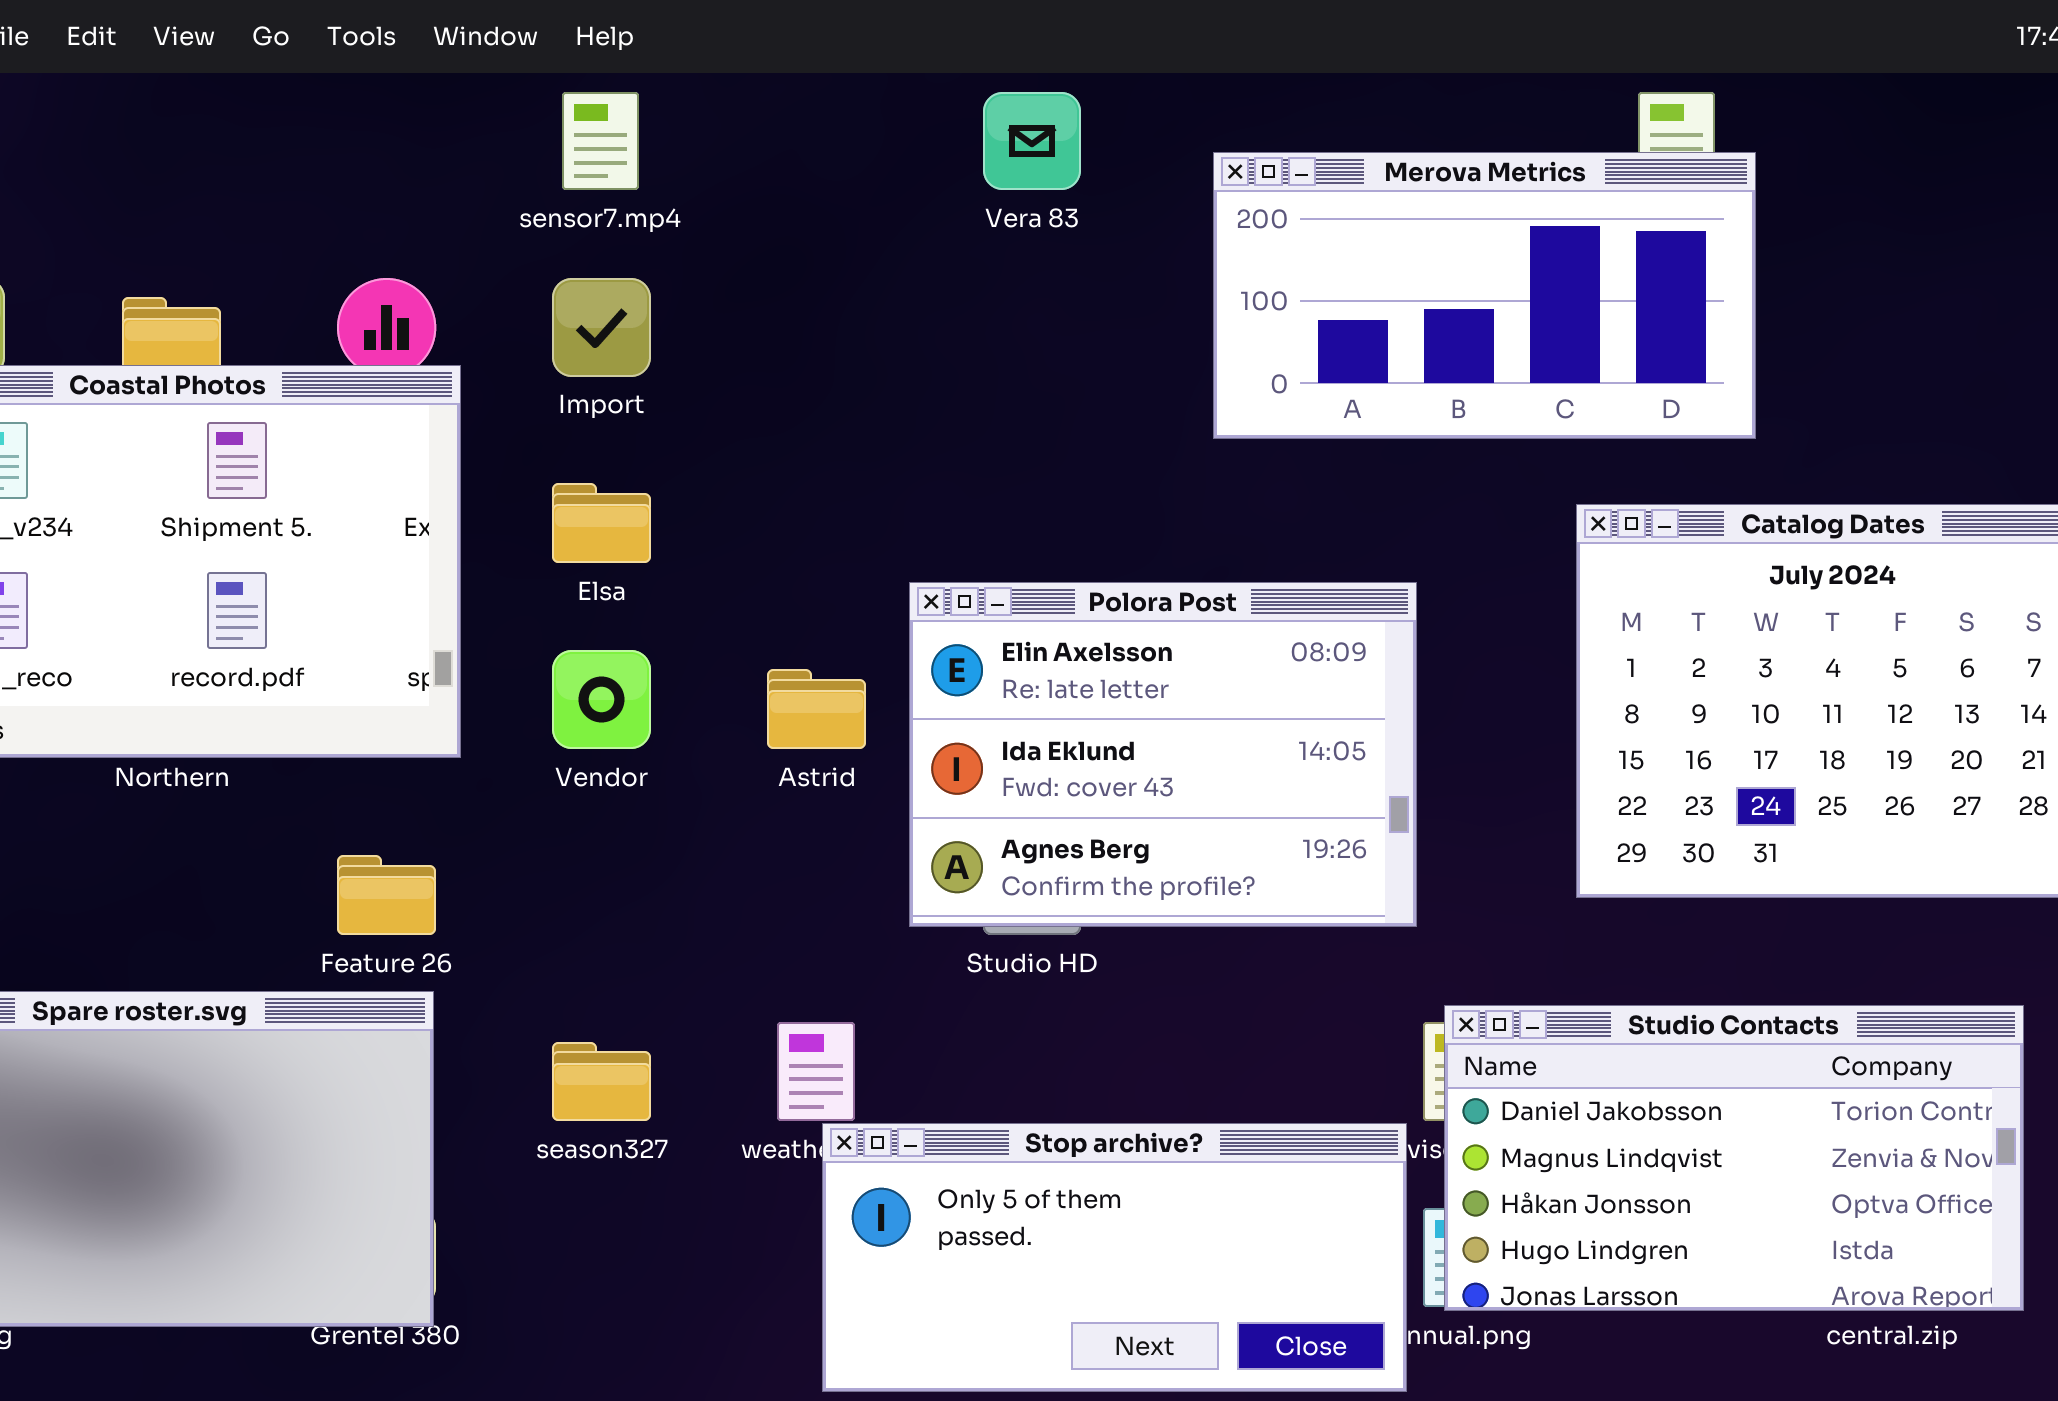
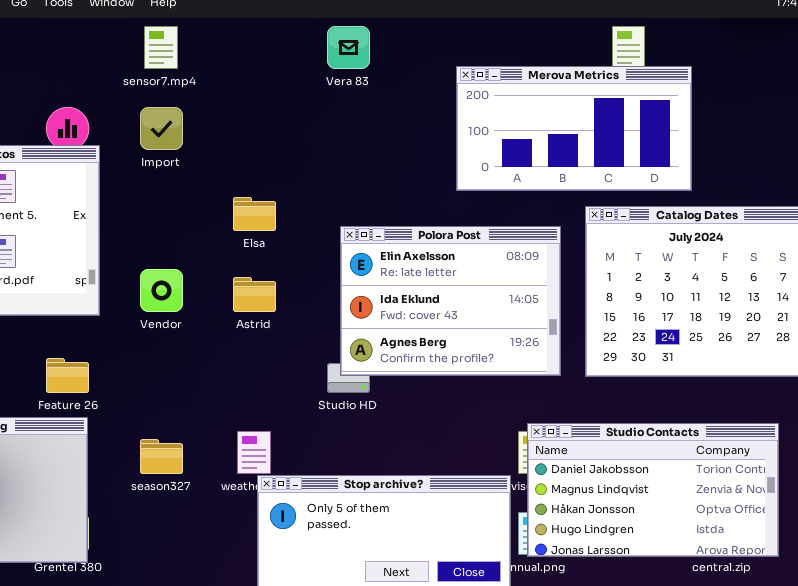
Merova Metrics: [1213,152,1756,439] -> [456,66,692,191], moved
Elsa: [552,483,651,563] -> [233,197,276,231], moved
Polora Post: [909,582,1417,927] -> [340,226,561,376], moved

